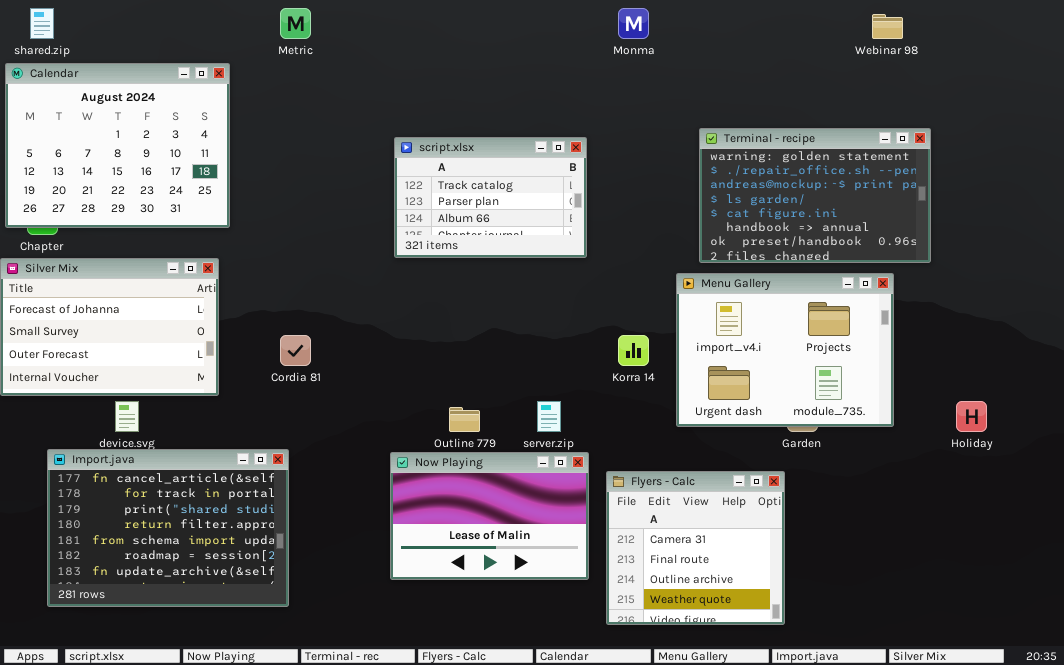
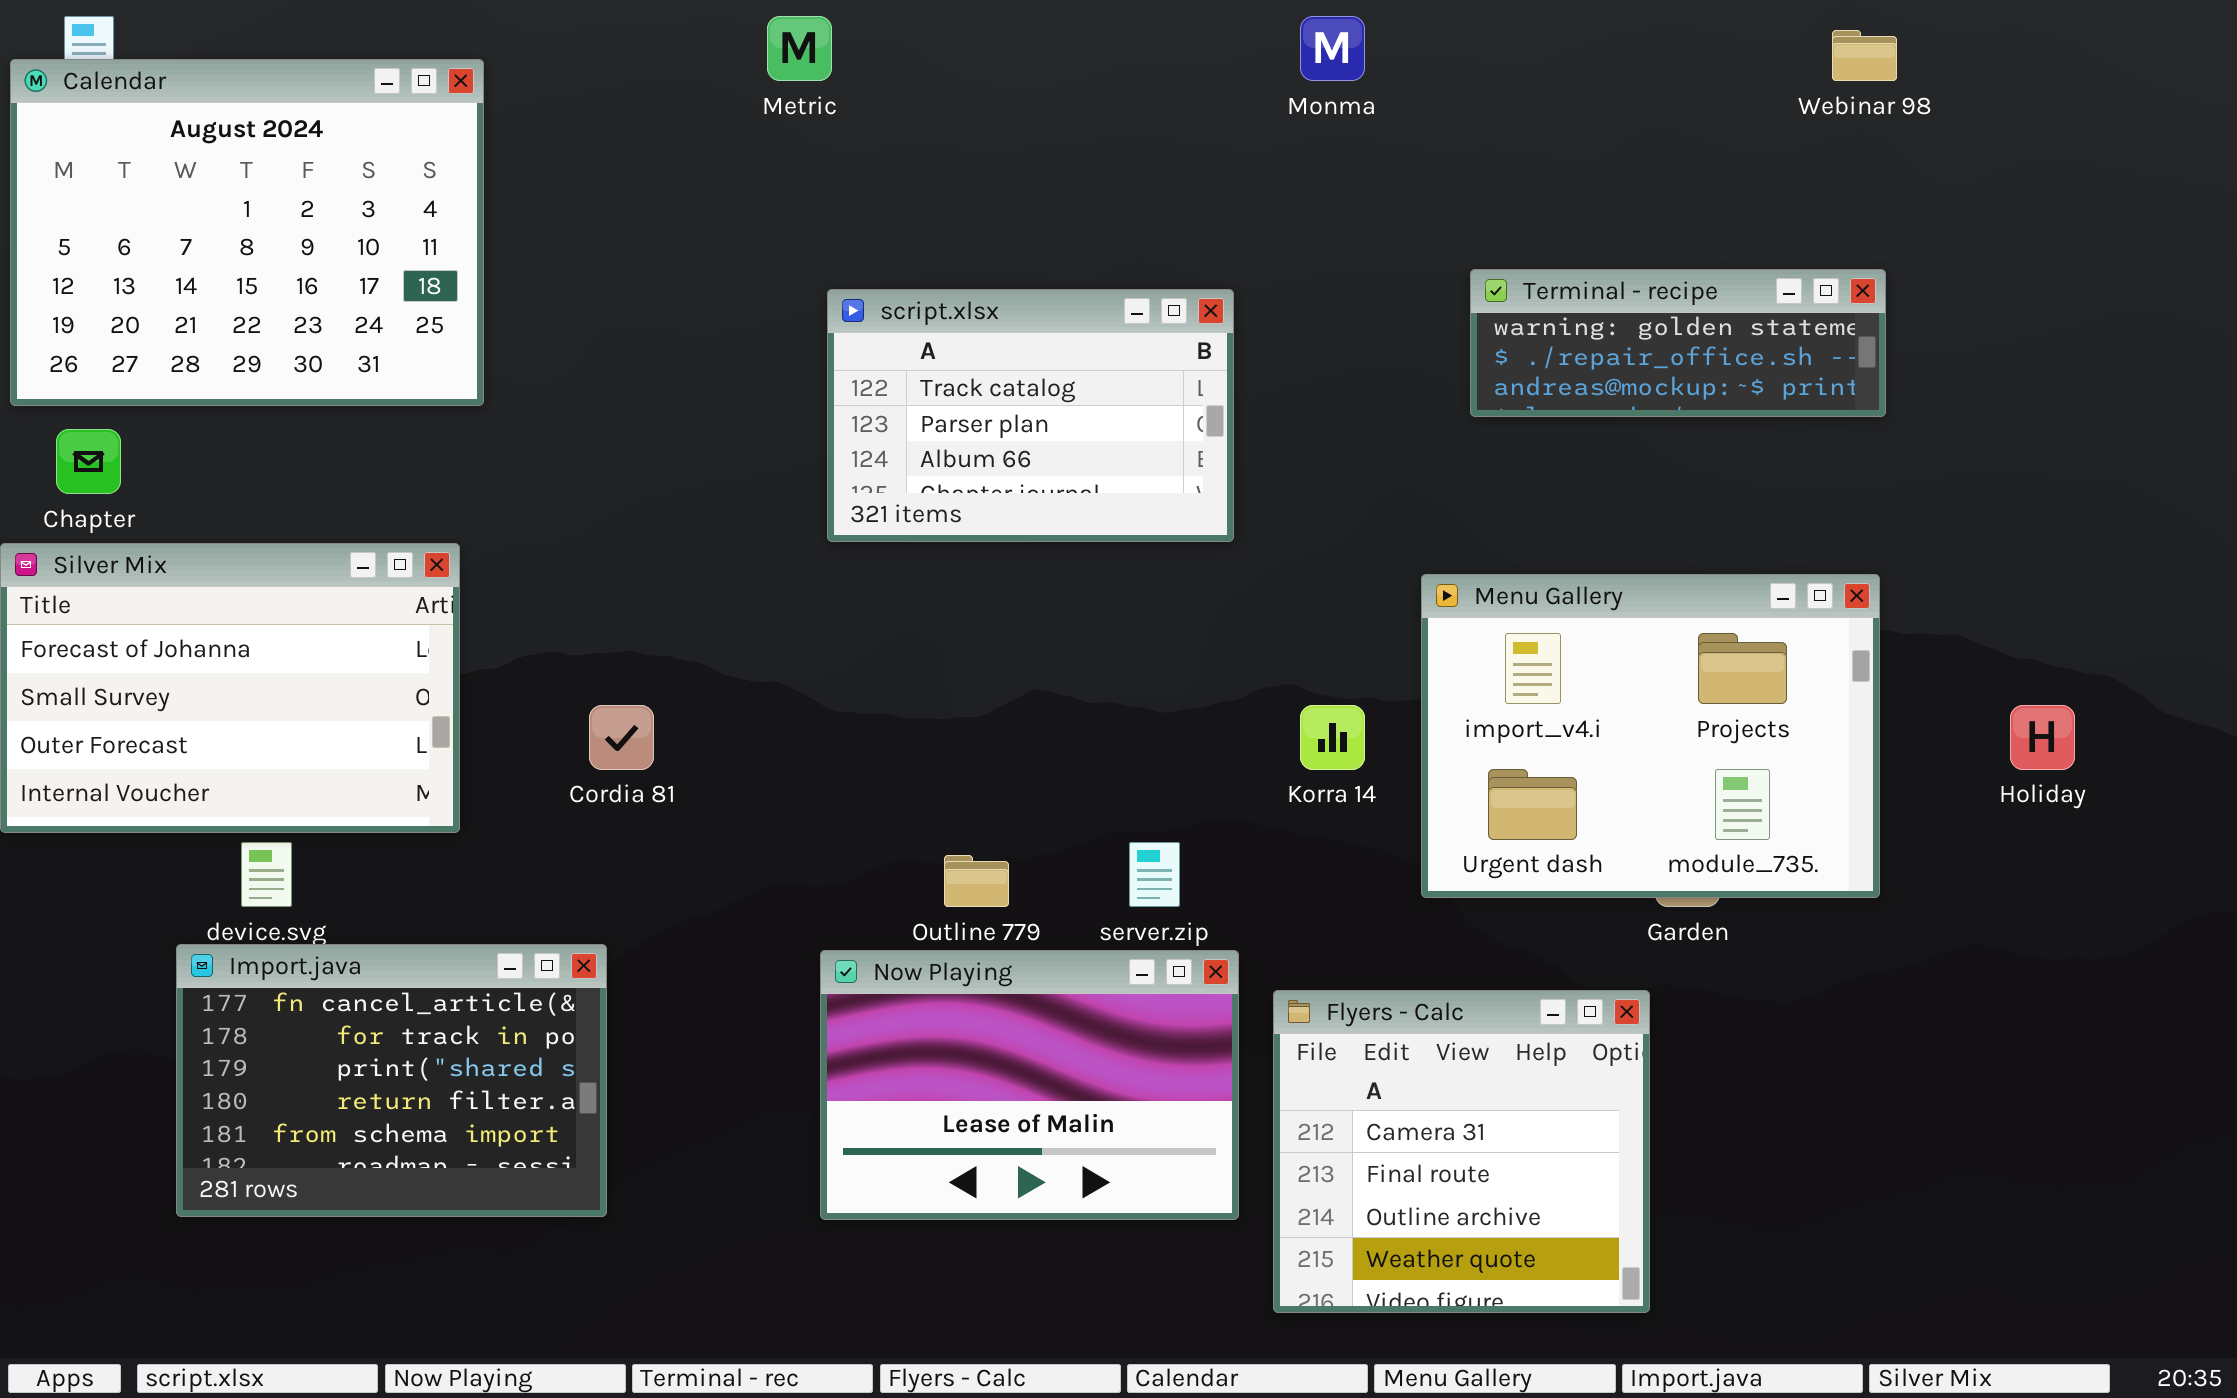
Metric: [280,8,311,39] -> [767,16,832,81], moved
Calendar: [5,63,230,228] -> [10,59,484,406], moved
Terminal - recipe: [699,128,931,263] -> [1470,269,1886,417], resized
Holiday: [956,401,987,432] -> [2010,705,2075,770], moved
Import.java: [47,449,289,607] -> [176,944,607,1217], resized

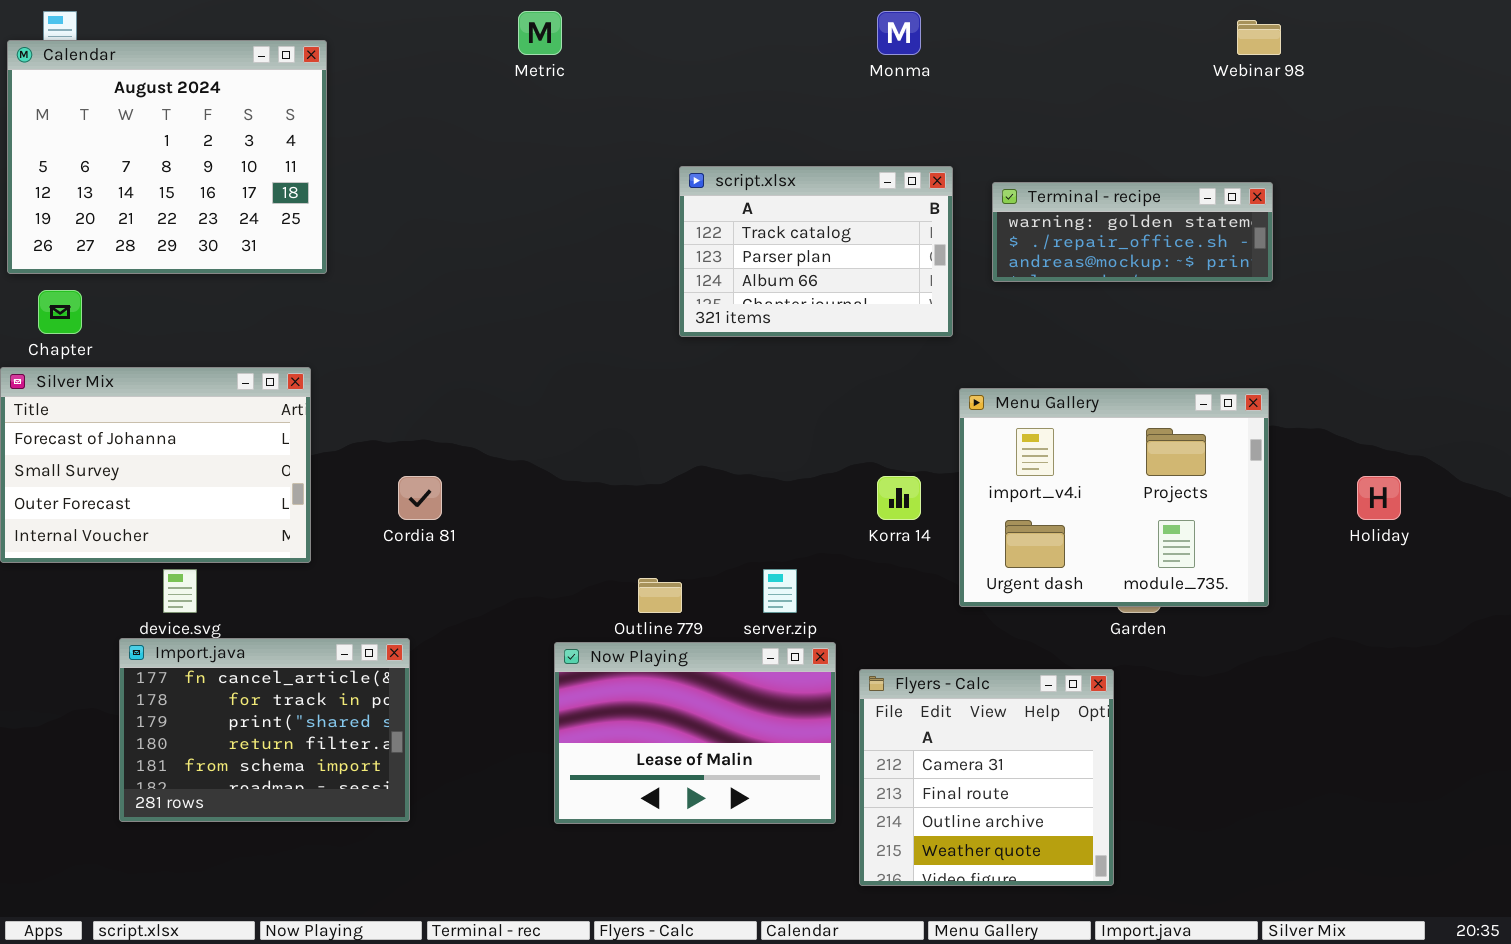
script.xlsx: [827,289,1234,542] -> [679,166,953,337], moved

